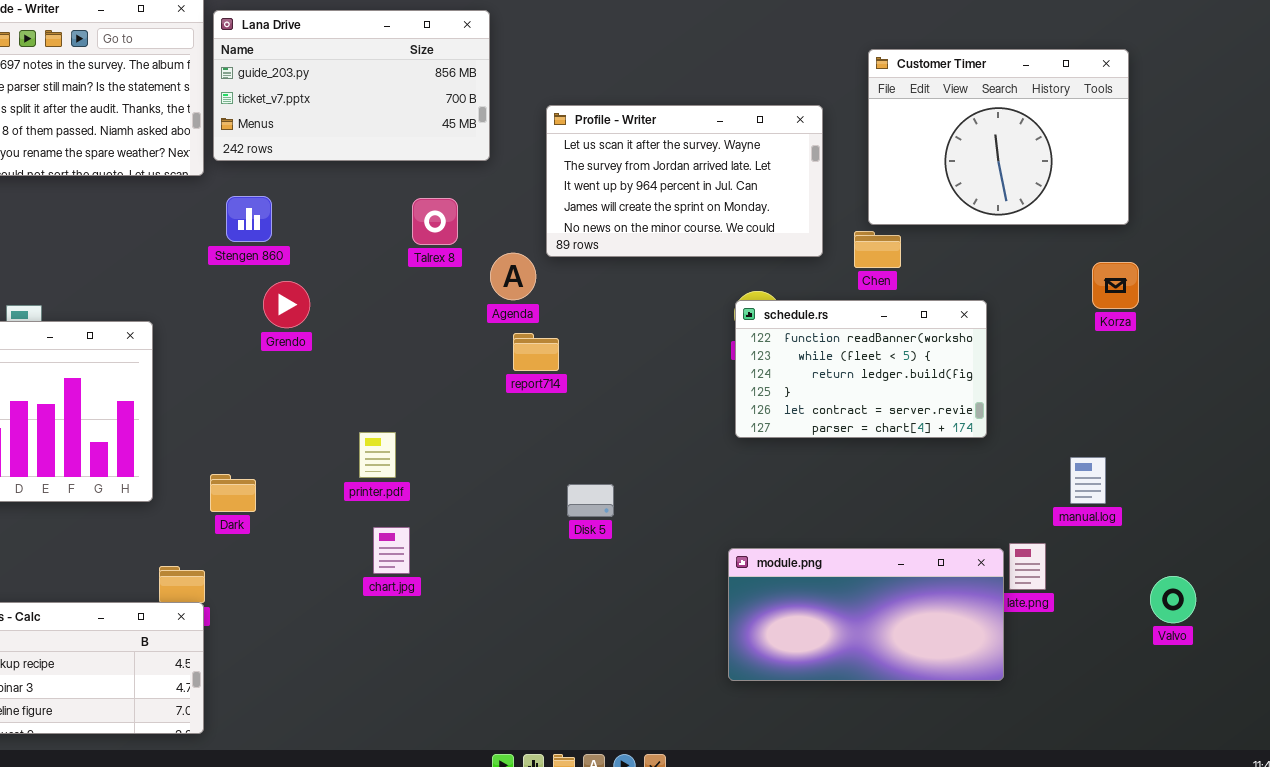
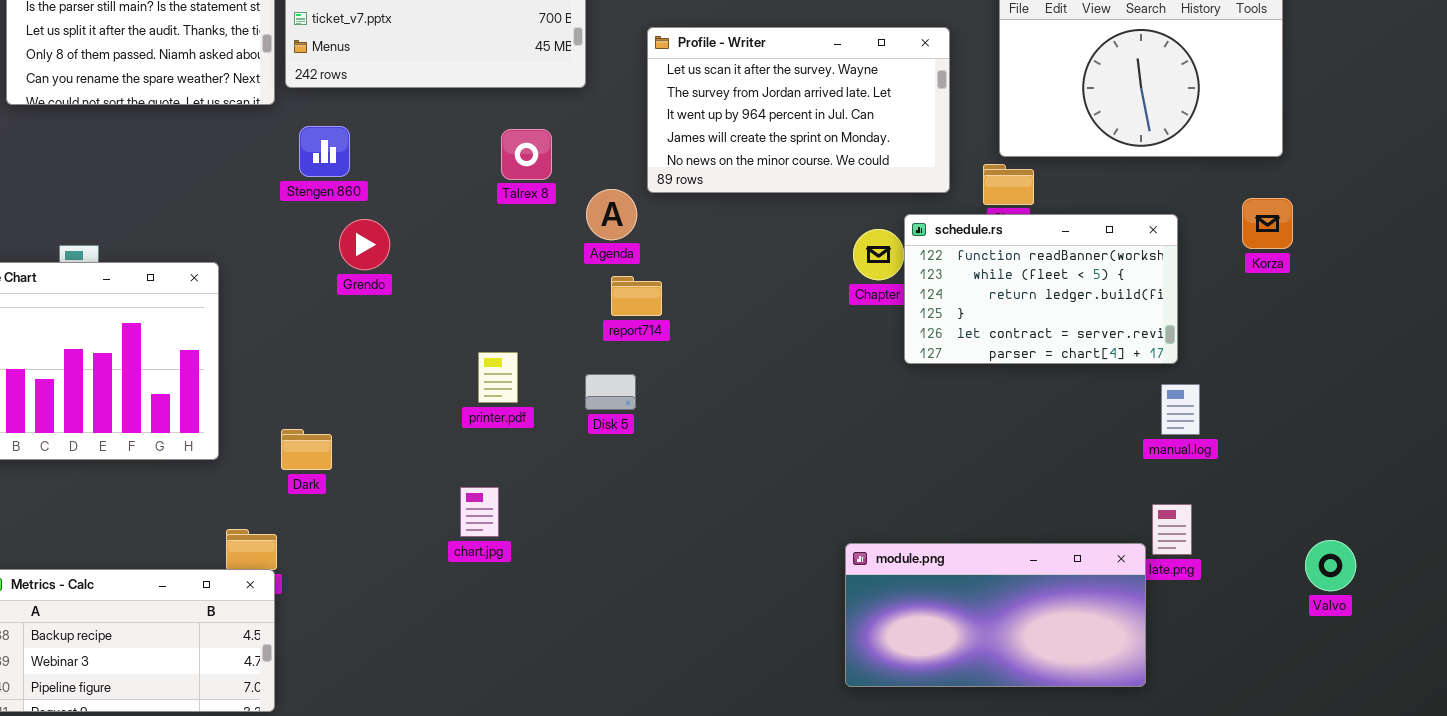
schedule.rs: [735,300,987,438] -> [904,214,1178,364], moved
printer.pdf: [359,432,396,478] -> [478,352,518,403], moved
manual.log: [1070,457,1106,504] -> [1161,384,1200,435], moved
Disk 5: [567,484,614,517] -> [585,374,636,410], moved
module.png: [728,548,1004,681] -> [845,543,1146,687], moved

